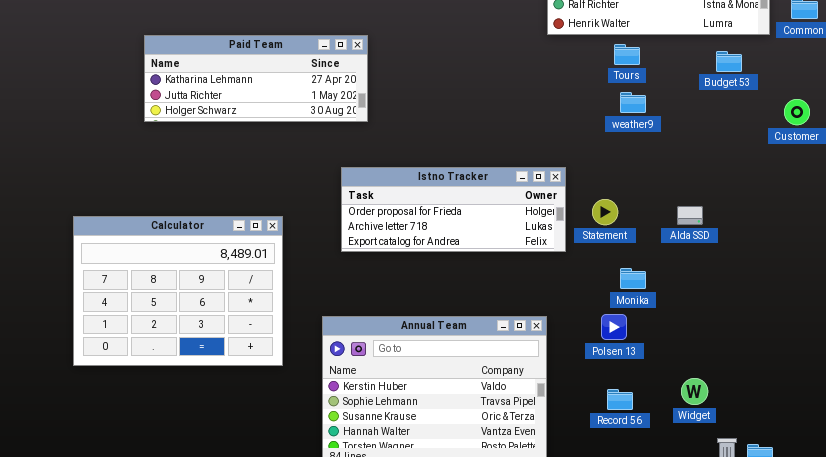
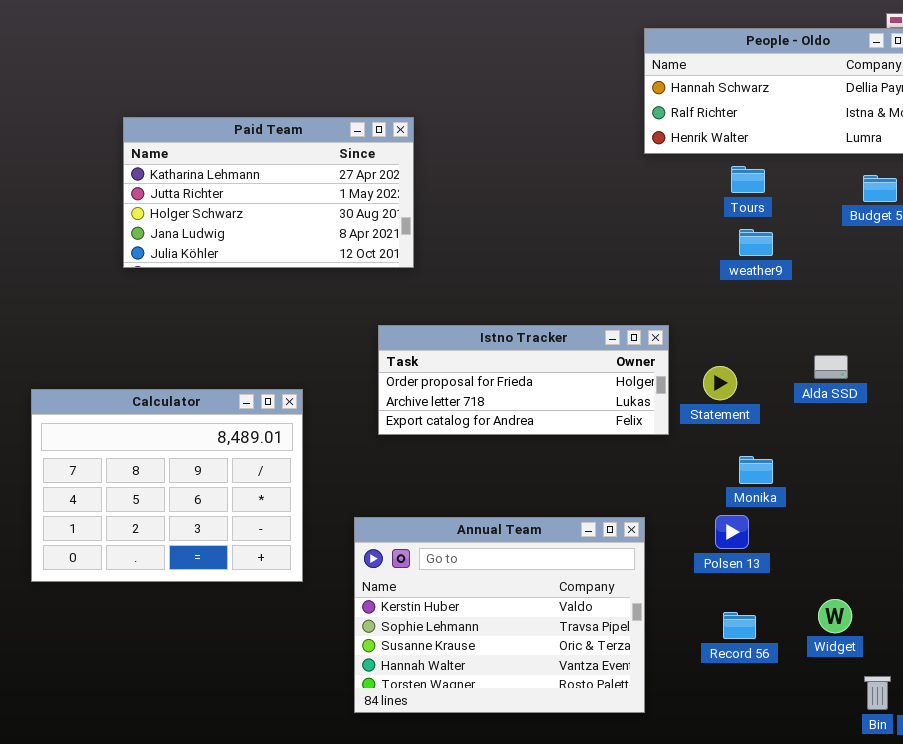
Paid Team: [144,35,368,122] -> [123,117,414,268], resized
Alda SSD: [677,206,703,225] -> [814,355,848,379], moved

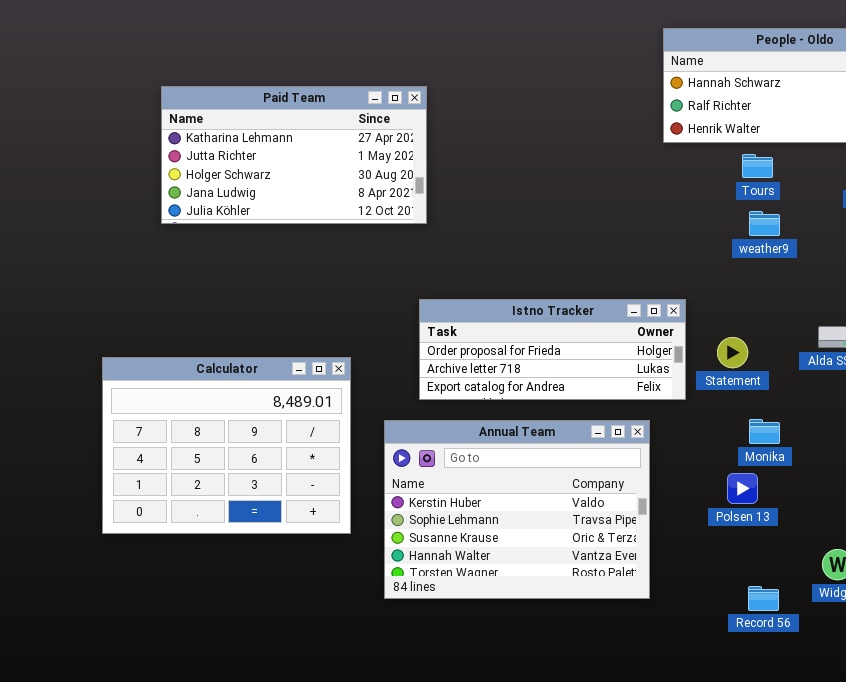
Paid Team: [123,117,414,268] -> [161,86,427,224], moved
Annual Team: [354,517,645,713] -> [384,420,650,599], moved
Record 56: [723,612,756,639] -> [748,586,779,611], moved

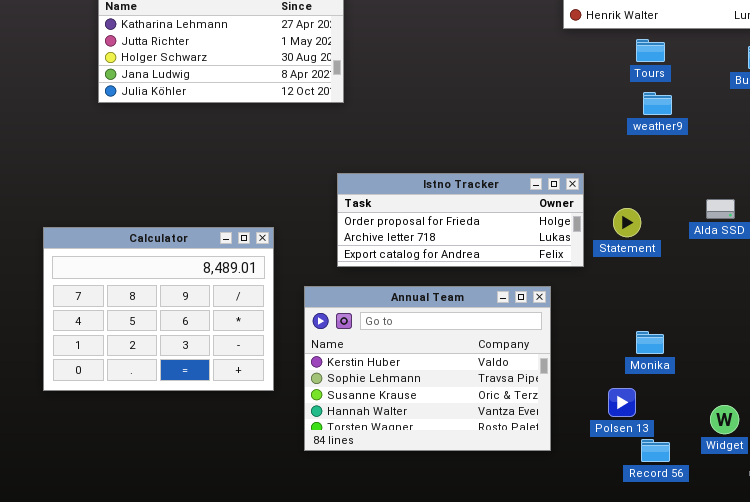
Monika: [749,419,780,444] -> [636,331,664,354], moved
Polsen 13: [727,473,758,504] -> [608,388,636,417], moved

